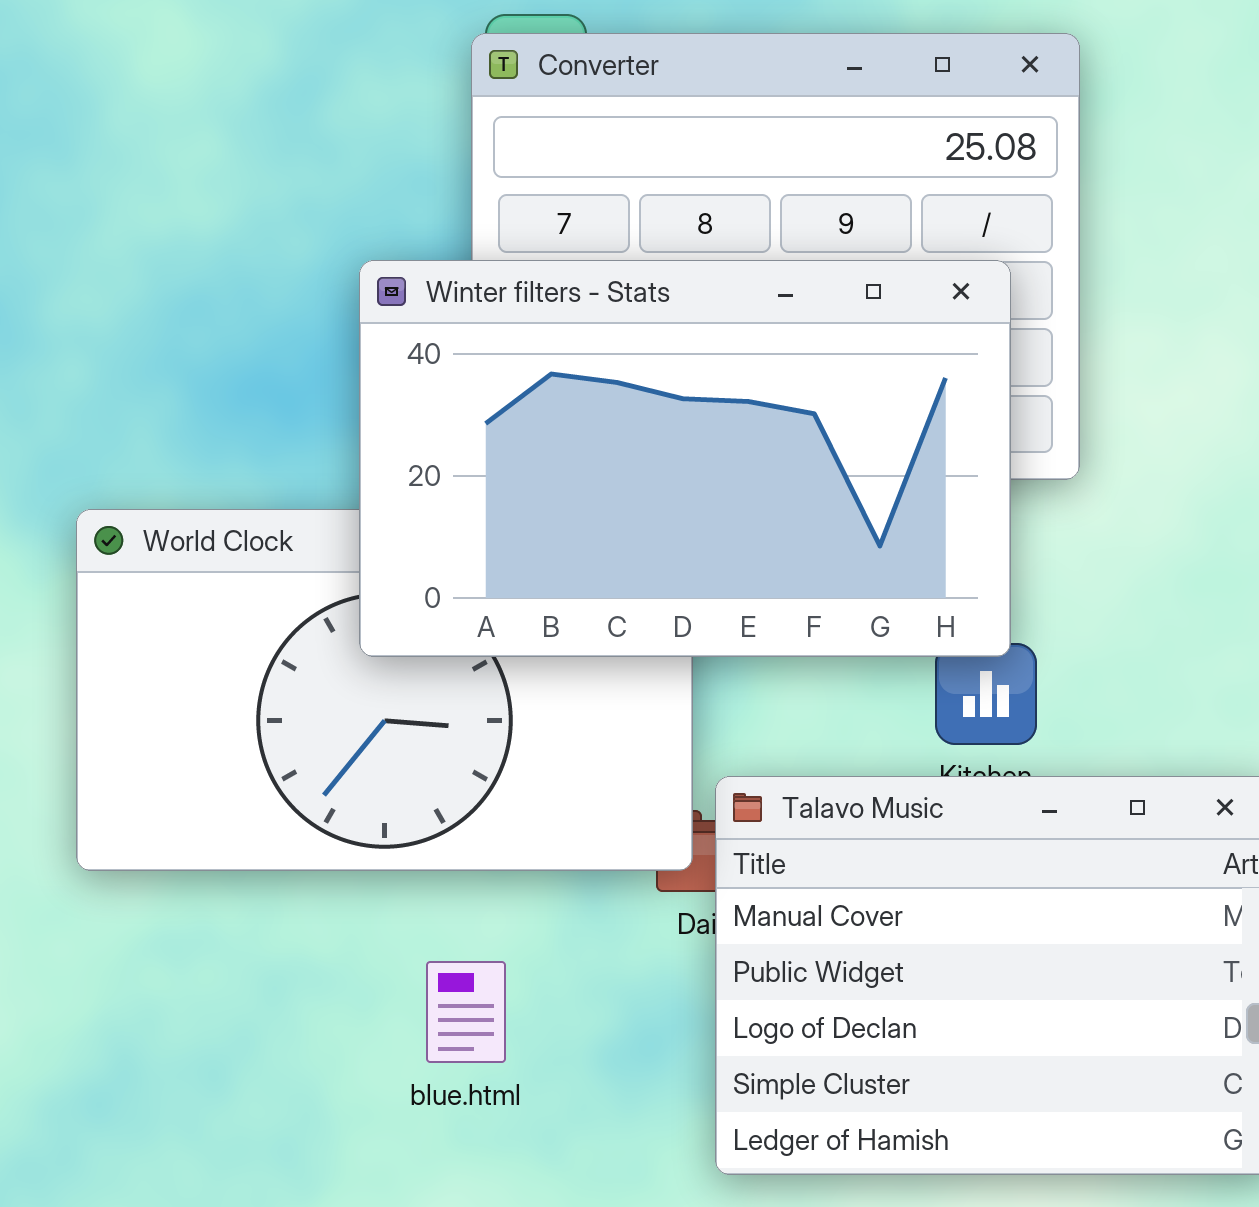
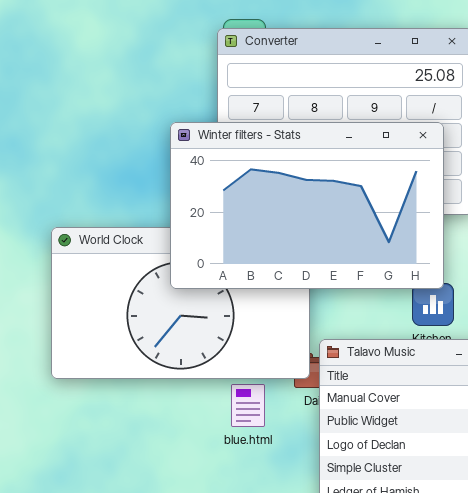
blue.html: [426,961,506,1063] -> [231,384,265,427], moved

